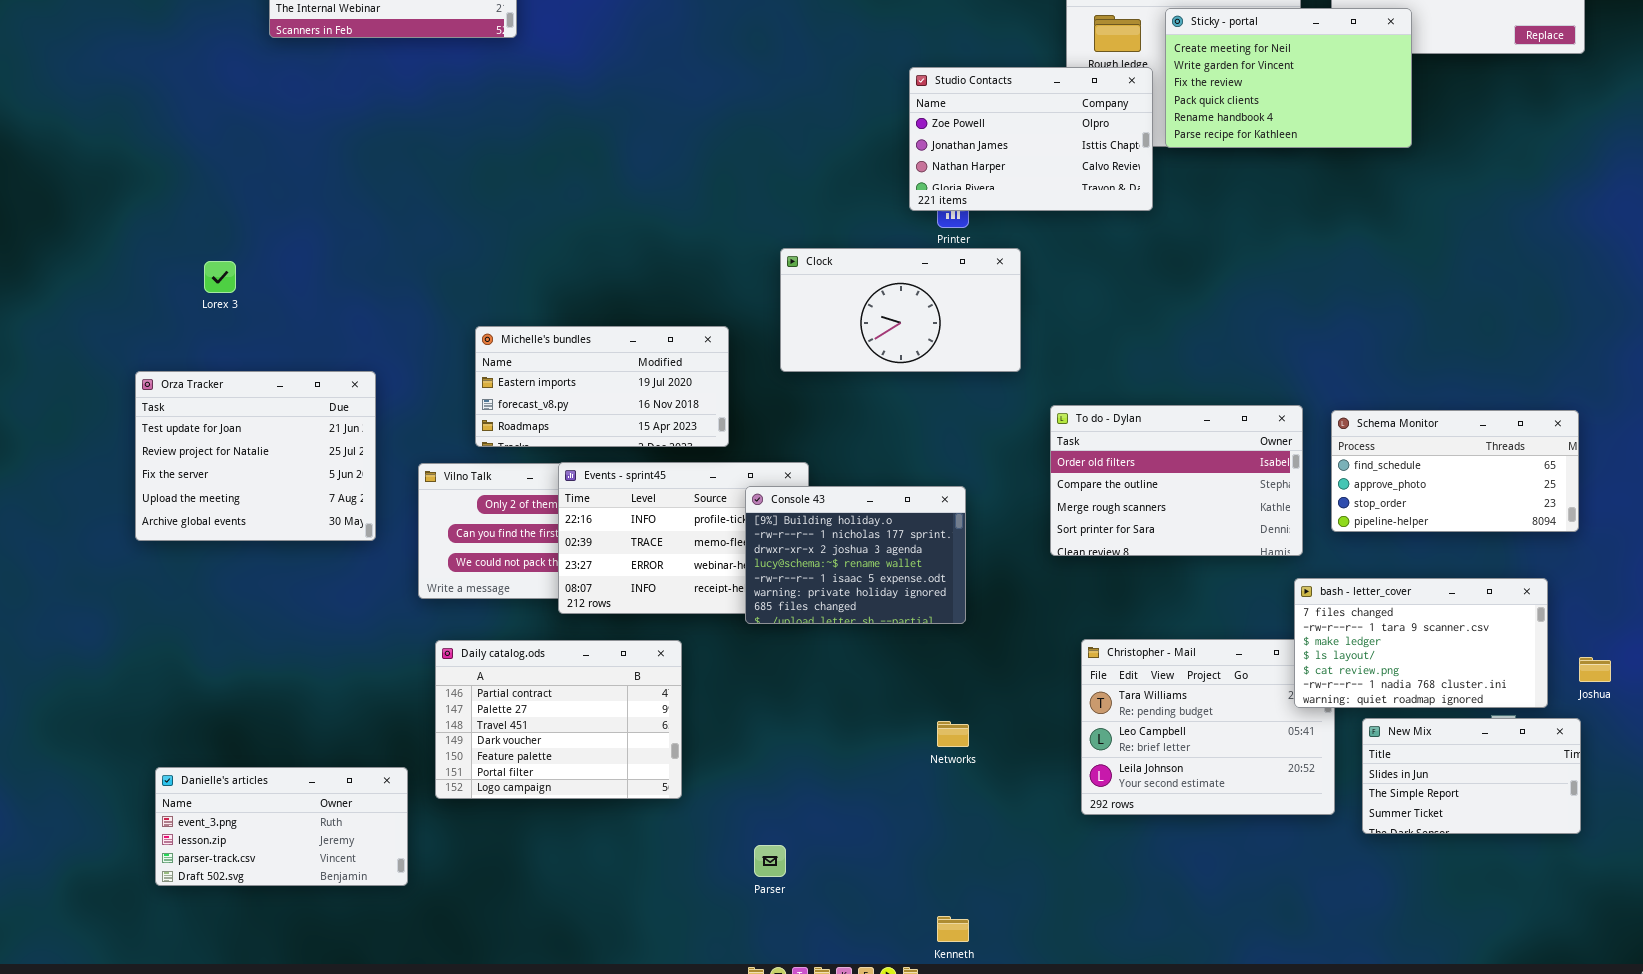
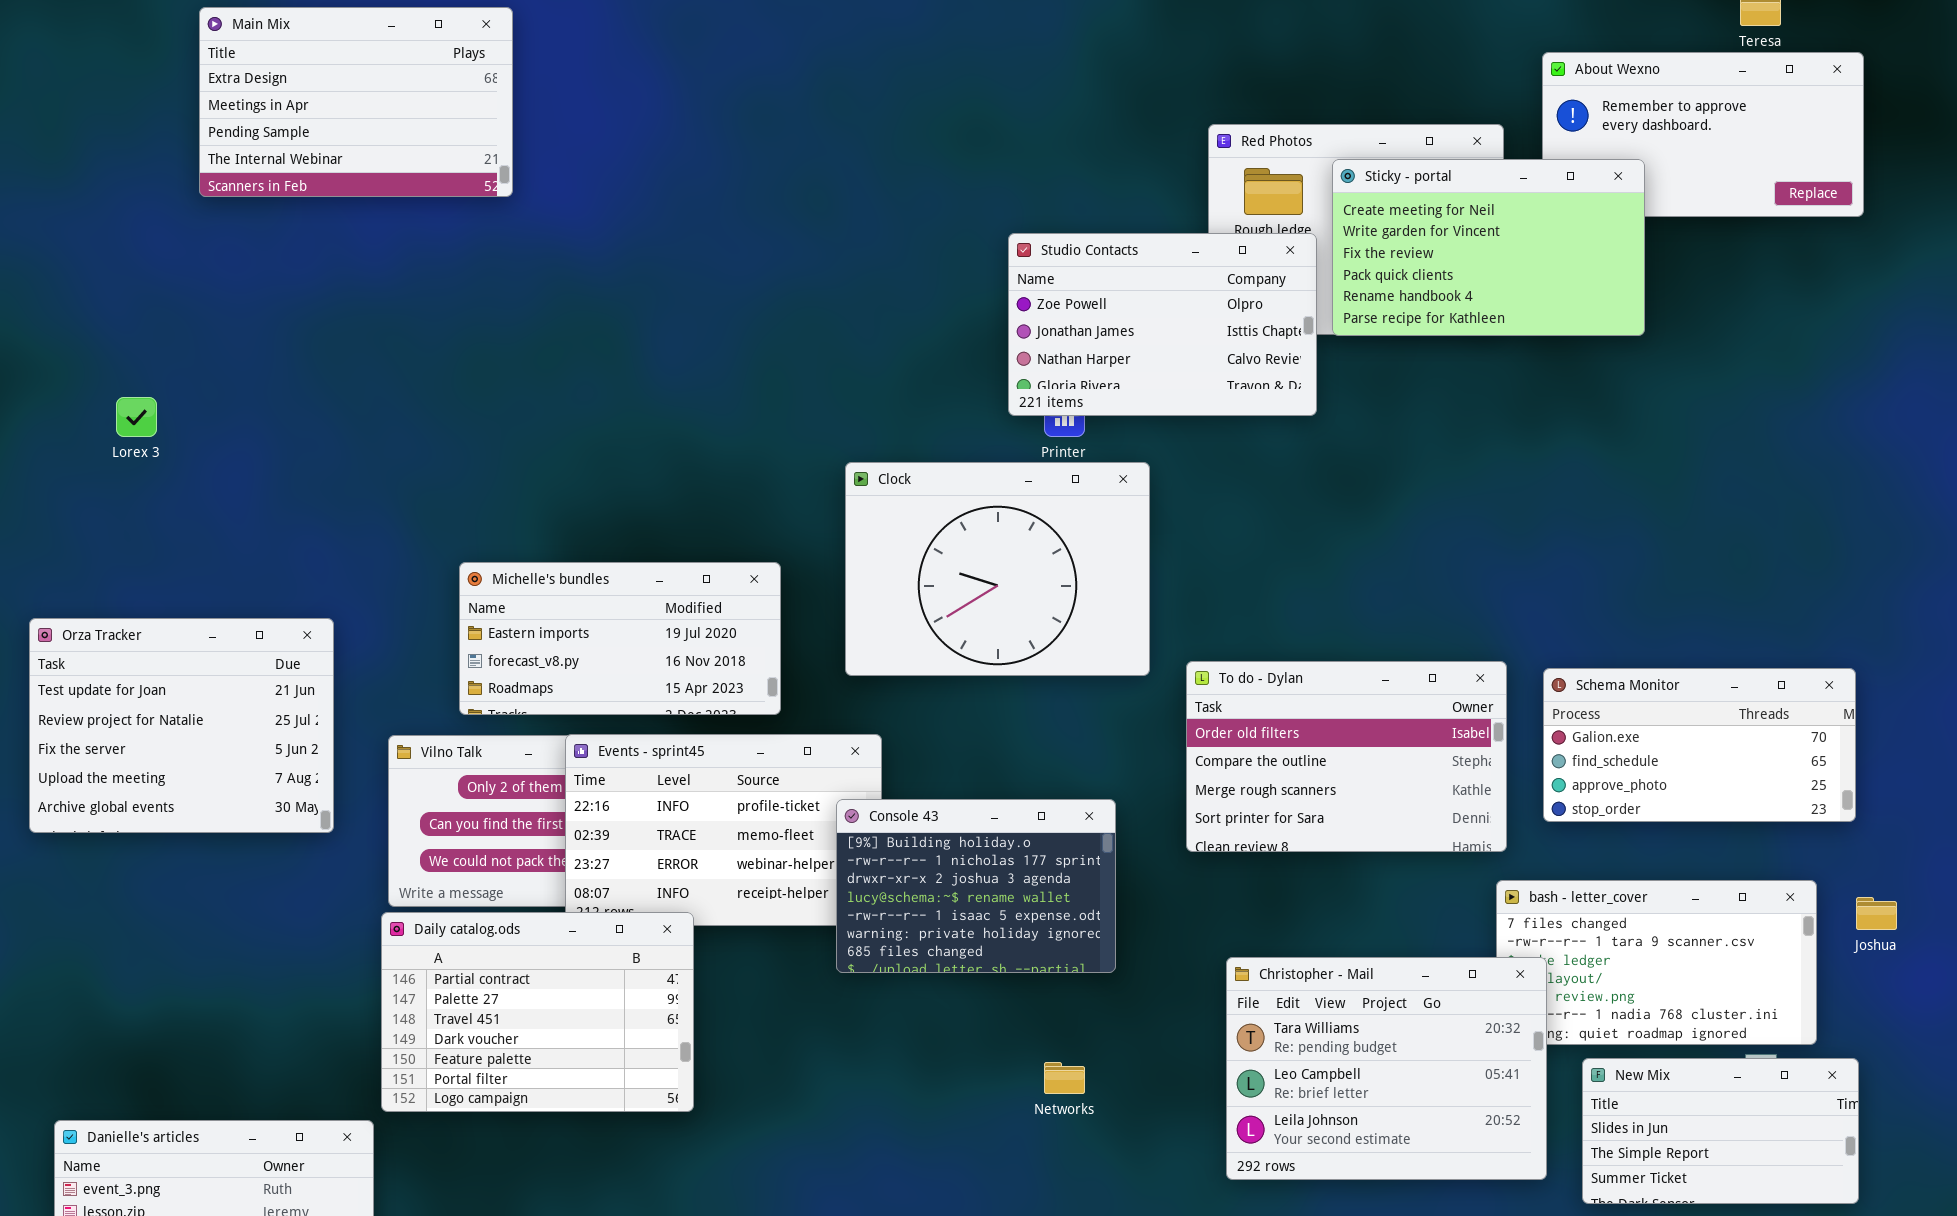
Clock: [780,248,1021,372] -> [845,462,1150,676], resized
Lorex 3: [204,261,236,293] -> [116,397,157,437], moved
Schema Monitor: [1331,410,1579,532] -> [1543,668,1856,822], scrolled up 1 row
Console 43: [745,486,966,624] -> [836,799,1116,973], moved
Christopher - Mail: [1081,639,1335,815] -> [1226,957,1547,1180], raised
Daily catalog.ods: [435,640,682,799] -> [381,912,694,1112], moved
Joshua: [1579,657,1611,682] -> [1856,897,1897,930], moved

